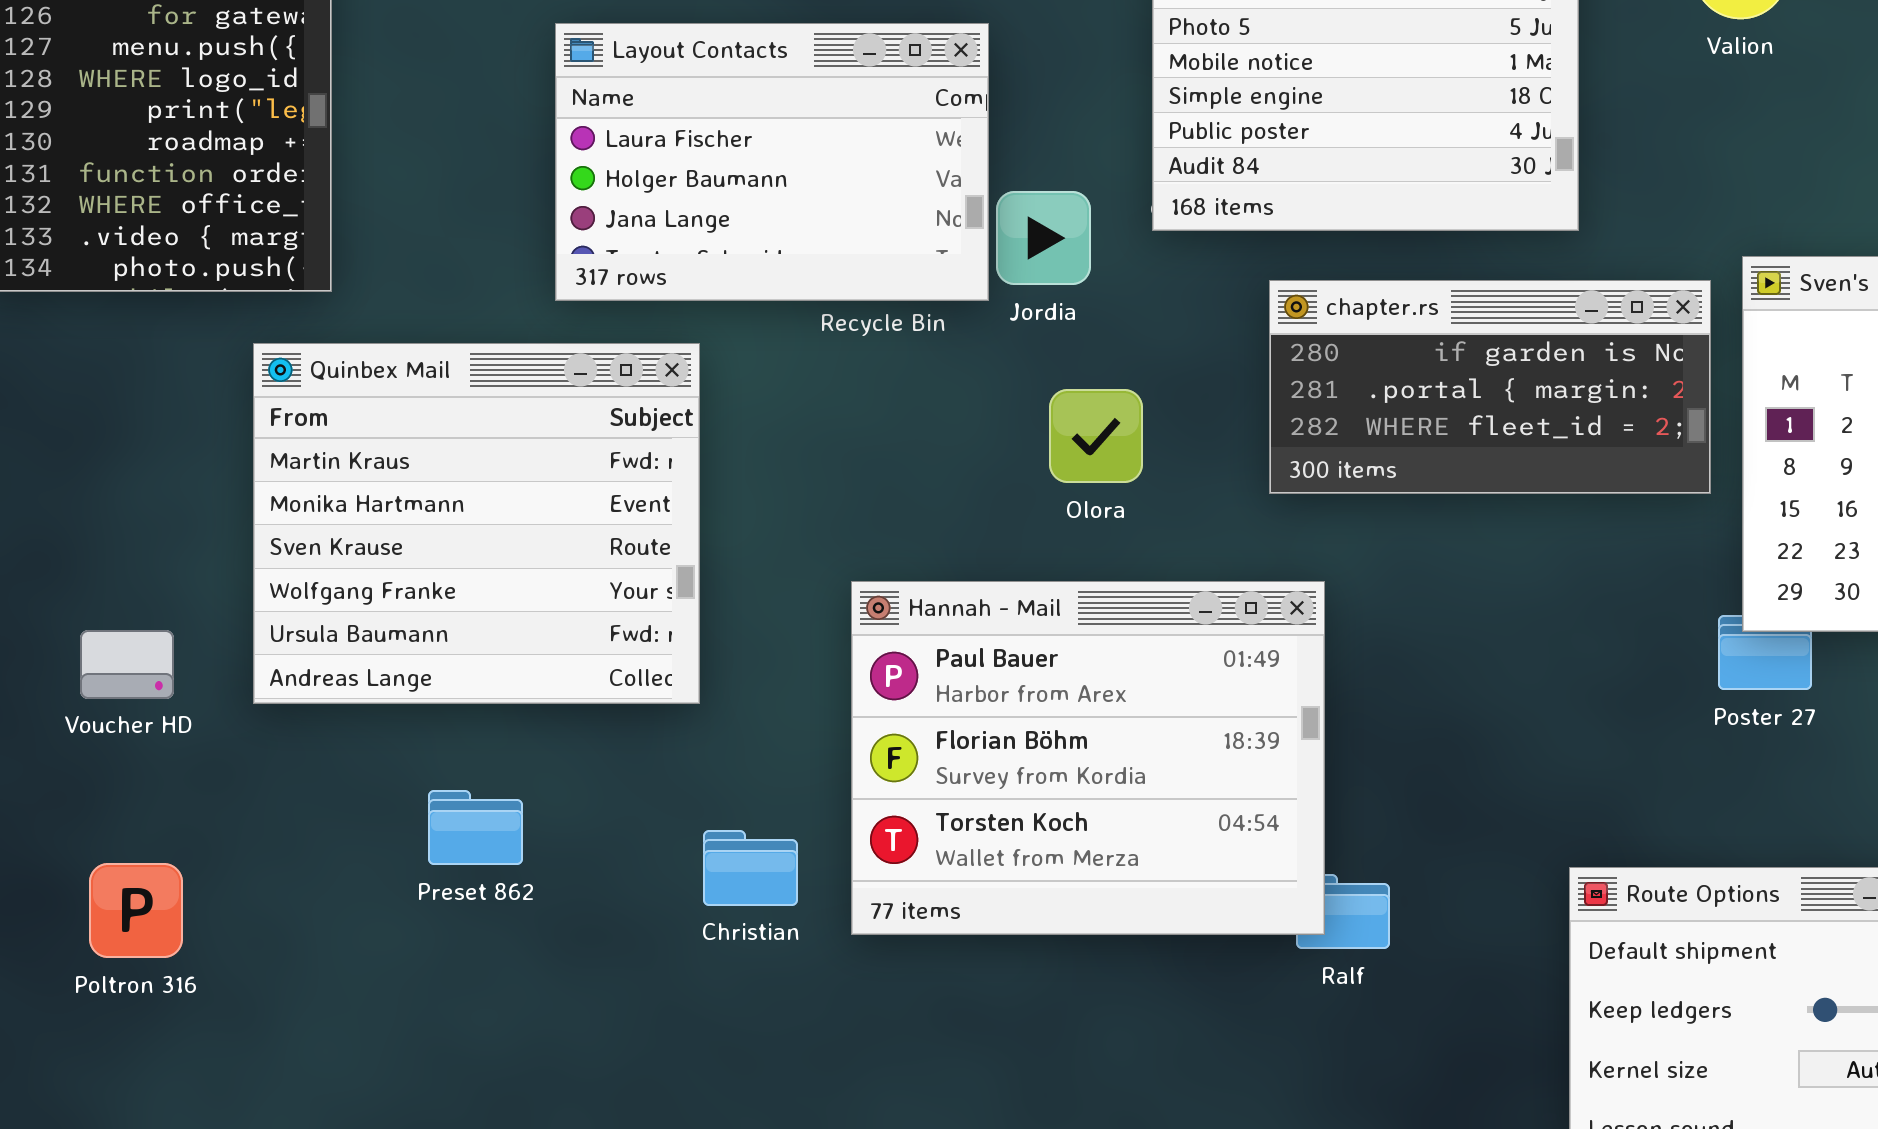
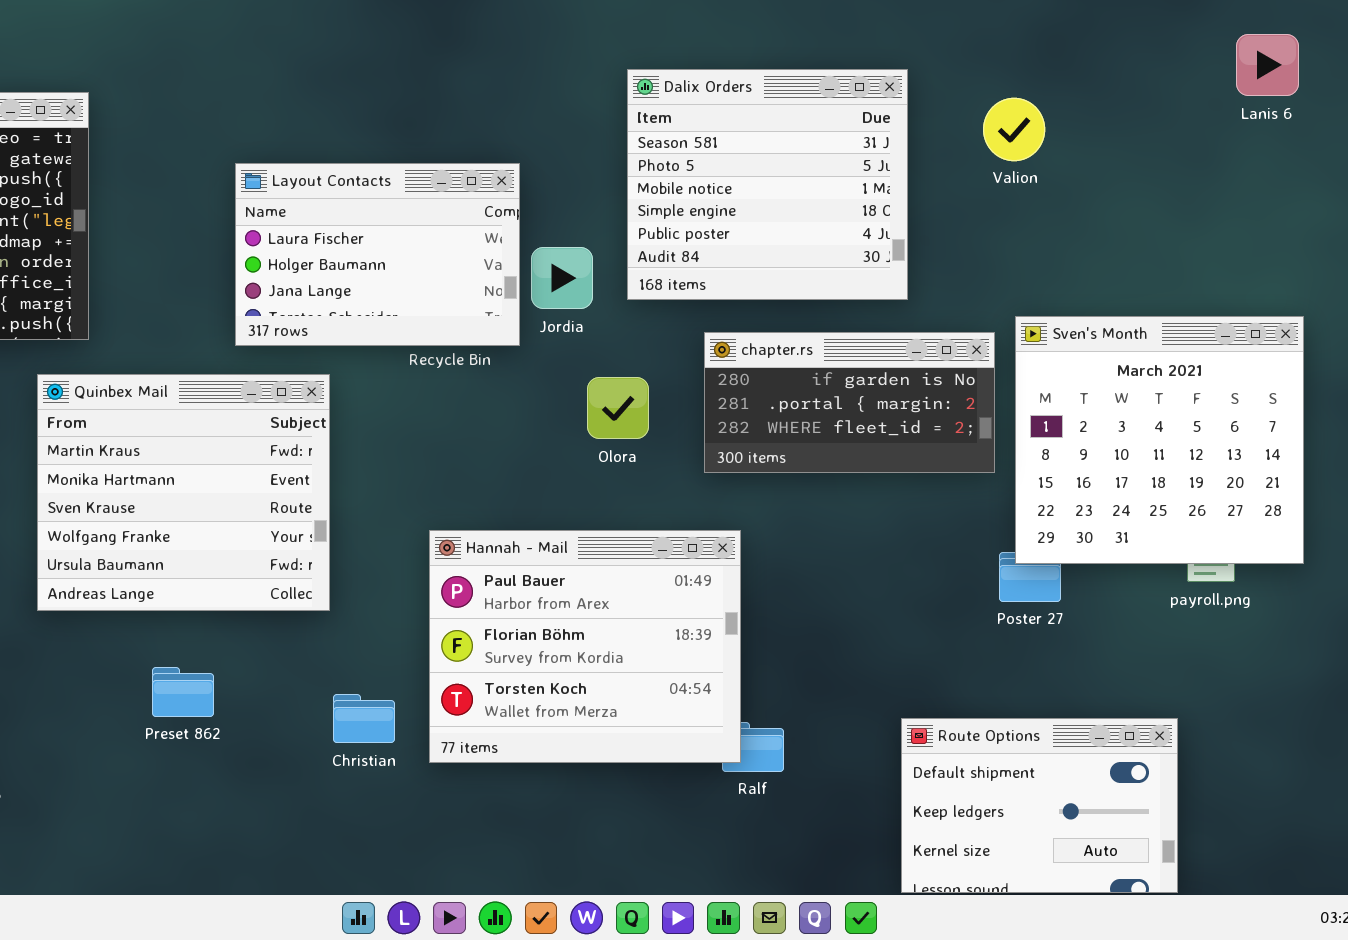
Jordia: [996,191,1091,285] -> [531,247,593,309], moved
Olora: [1049,389,1143,483] -> [587,377,649,439], moved

